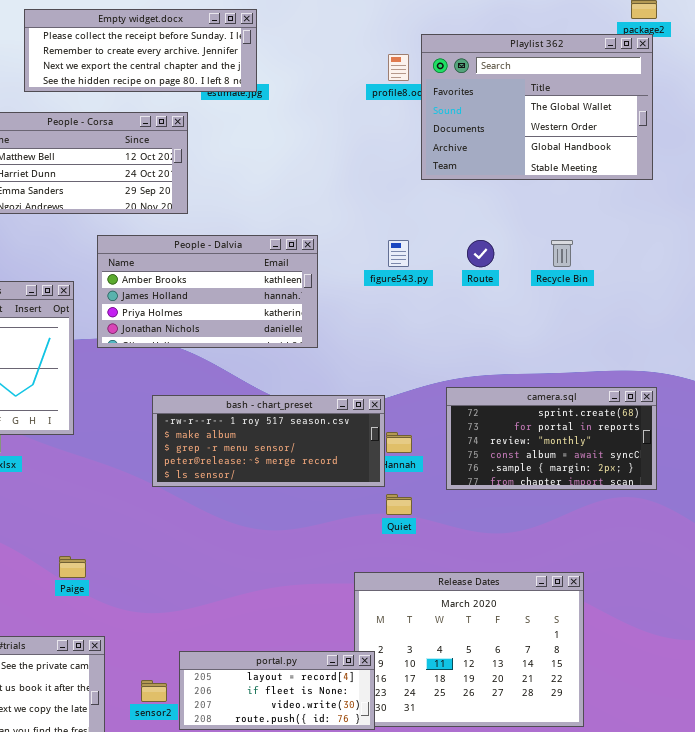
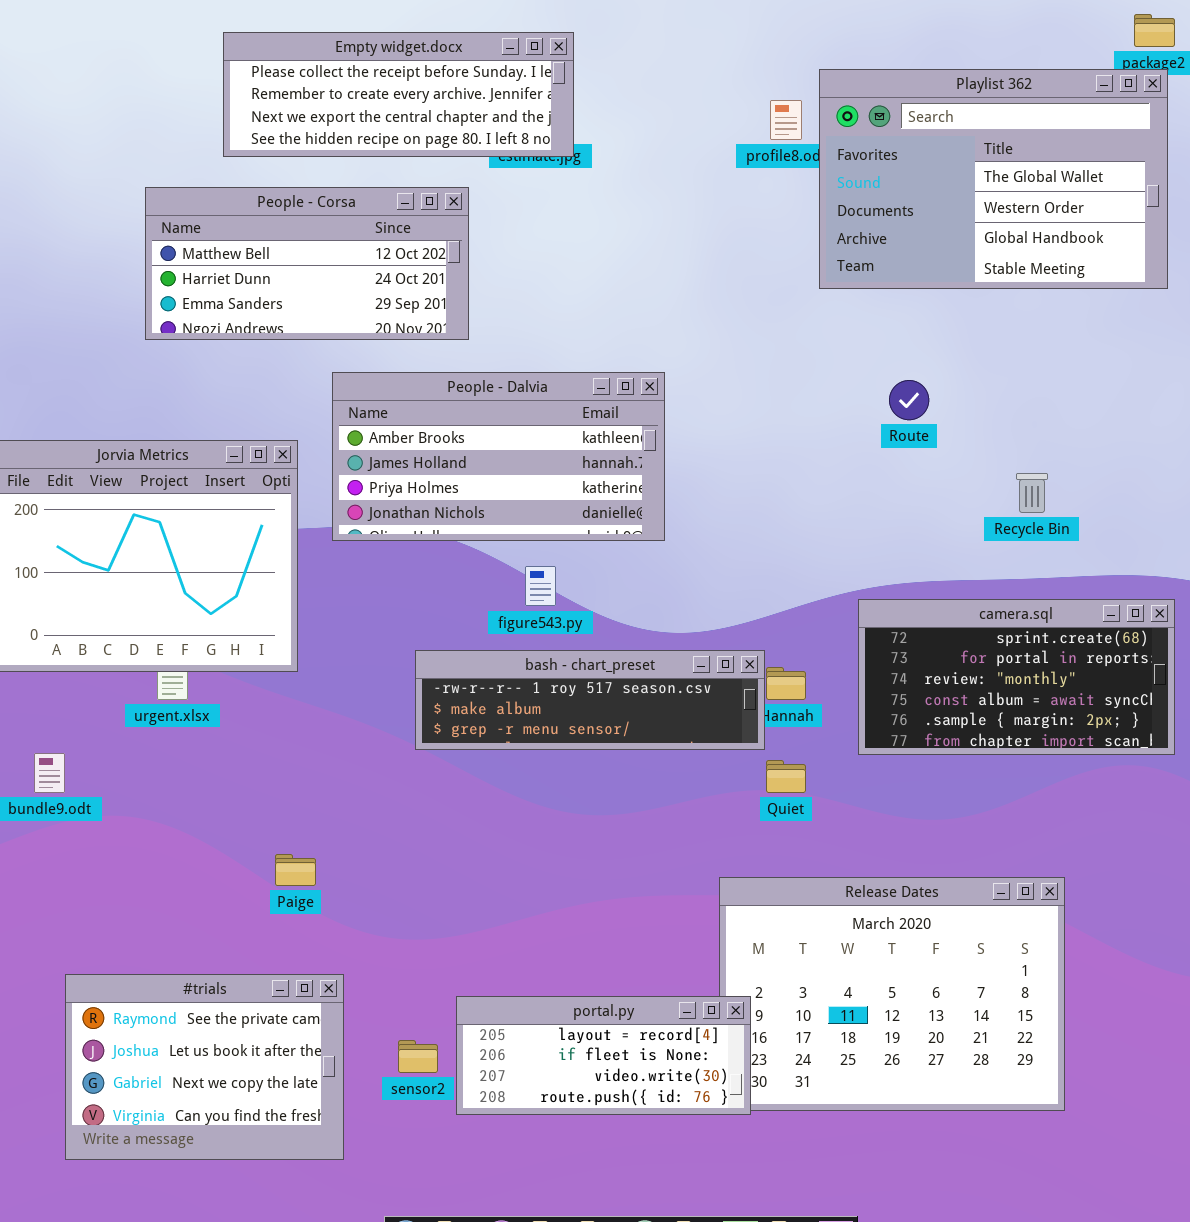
figure543.py: [388,240,409,267] -> [525,566,556,606], moved
Recycle Bin: [551,240,573,267] -> [1016,473,1048,513], moved
bash - chart_preset: [152,395,385,487] -> [415,650,765,750], resized

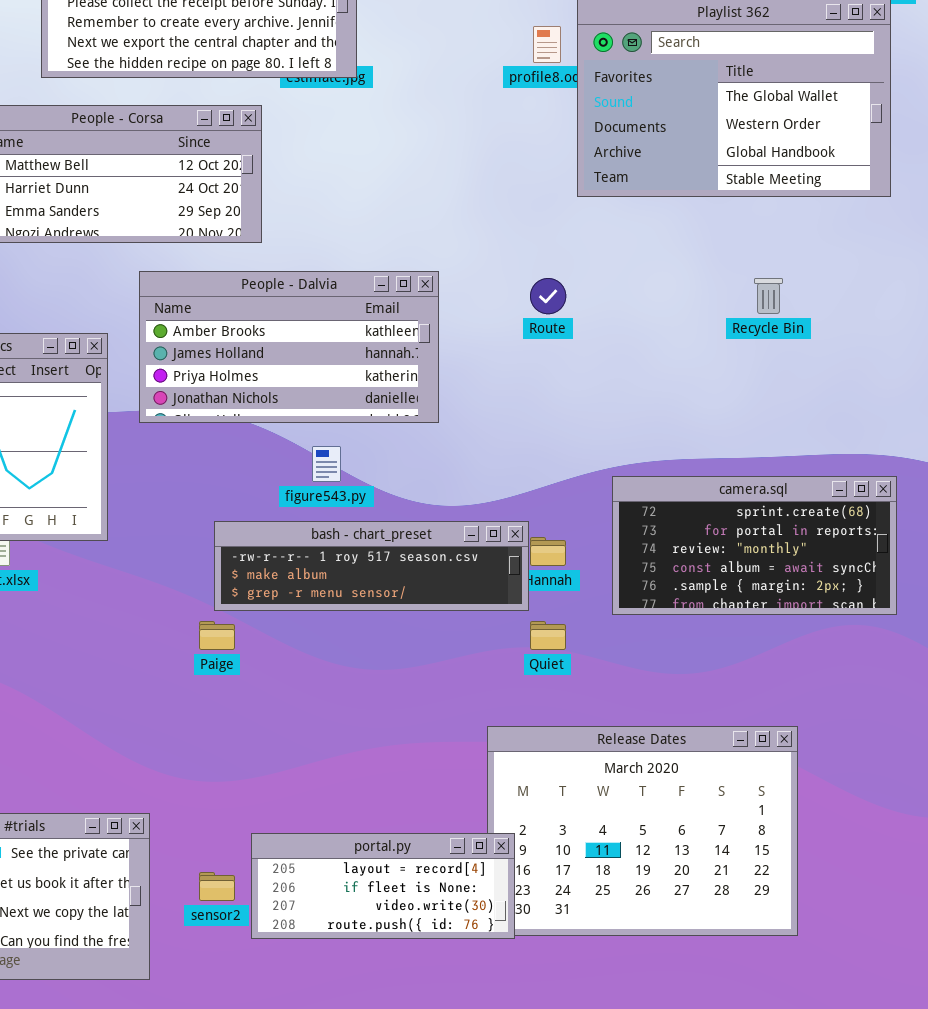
Route: [889,380,929,420] -> [530,278,566,314], moved
Recycle Bin: [1016,473,1048,513] -> [754,278,783,314], moved
Paige: [275,854,316,886] -> [199,621,235,650], moved

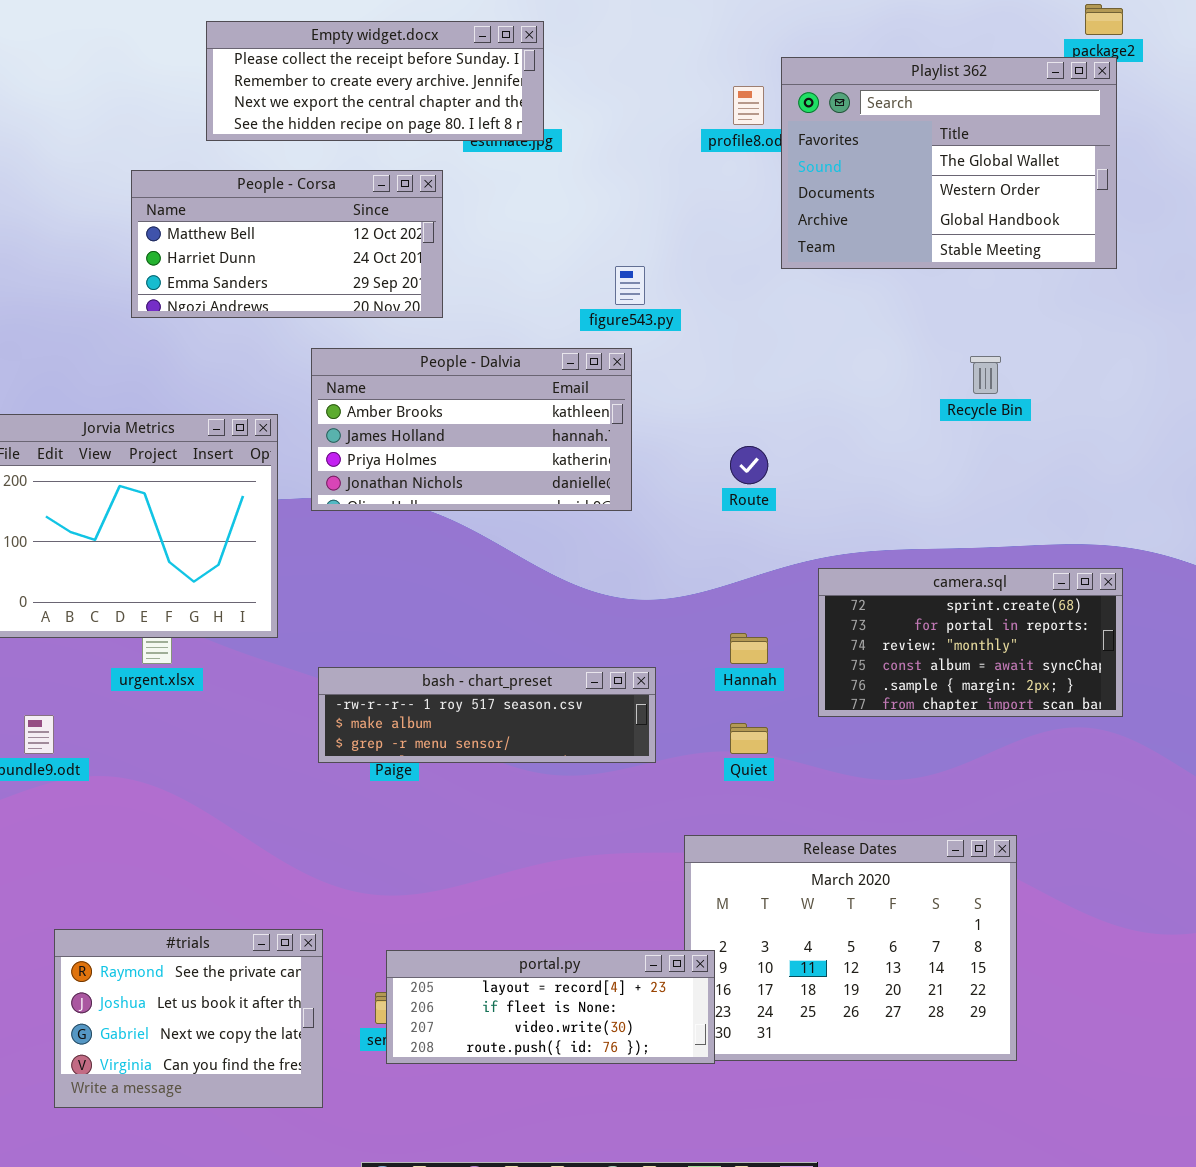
Route: [530,278,566,314] -> [730,446,768,484], moved
figure543.py: [312,446,341,482] -> [615,266,645,305], moved
bash - chart_preset: [214,521,529,611] -> [318,667,656,763], moved
portal.py: [251,833,515,939] -> [386,950,715,1064], resized

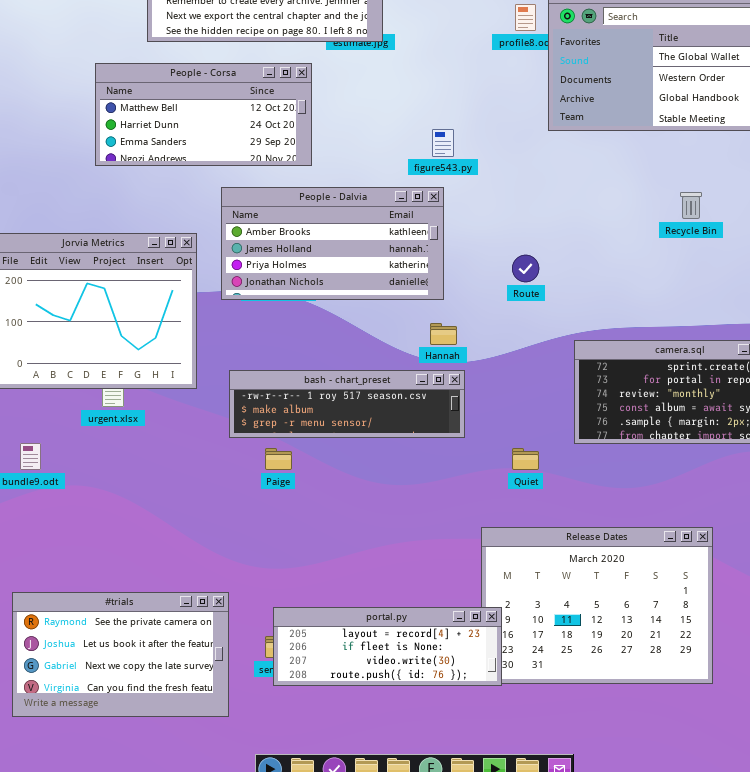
Hannah: [730,633,768,664] -> [430,323,457,345], moved
bash - chart_preset: [318,667,656,763] -> [229,370,465,438], moved
#trials: [54,929,323,1108] -> [12,592,229,717], resized

